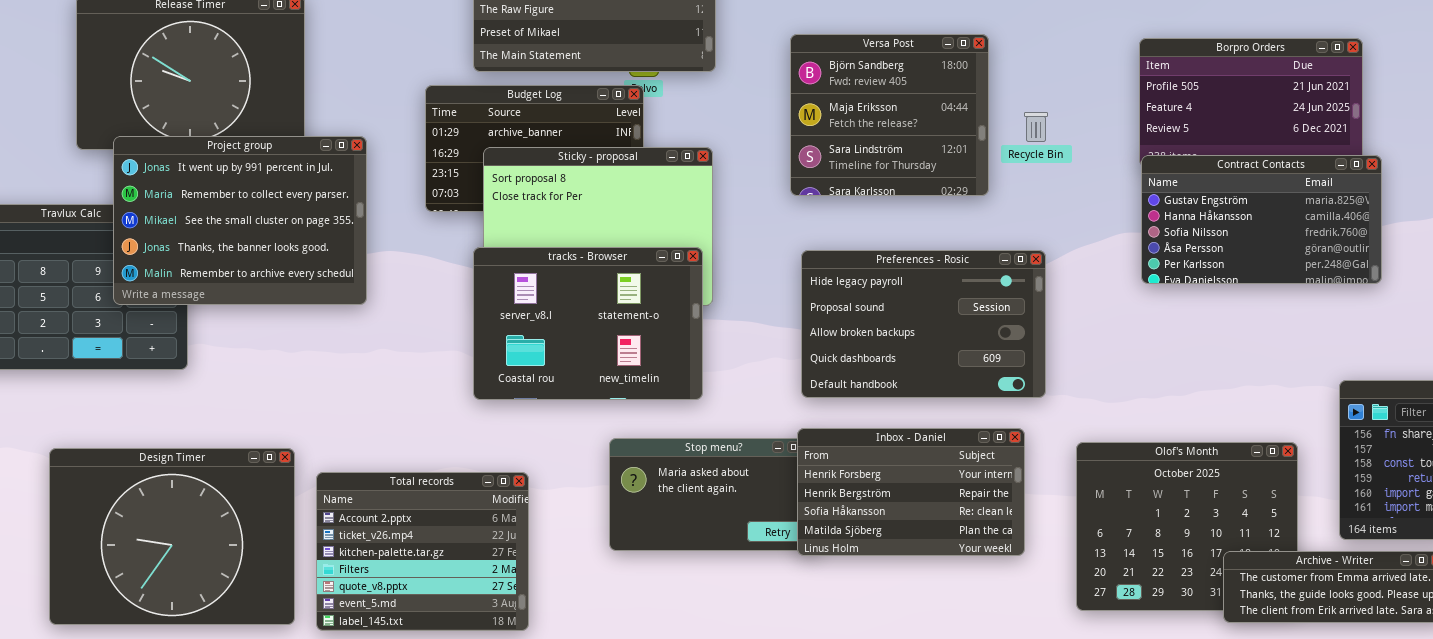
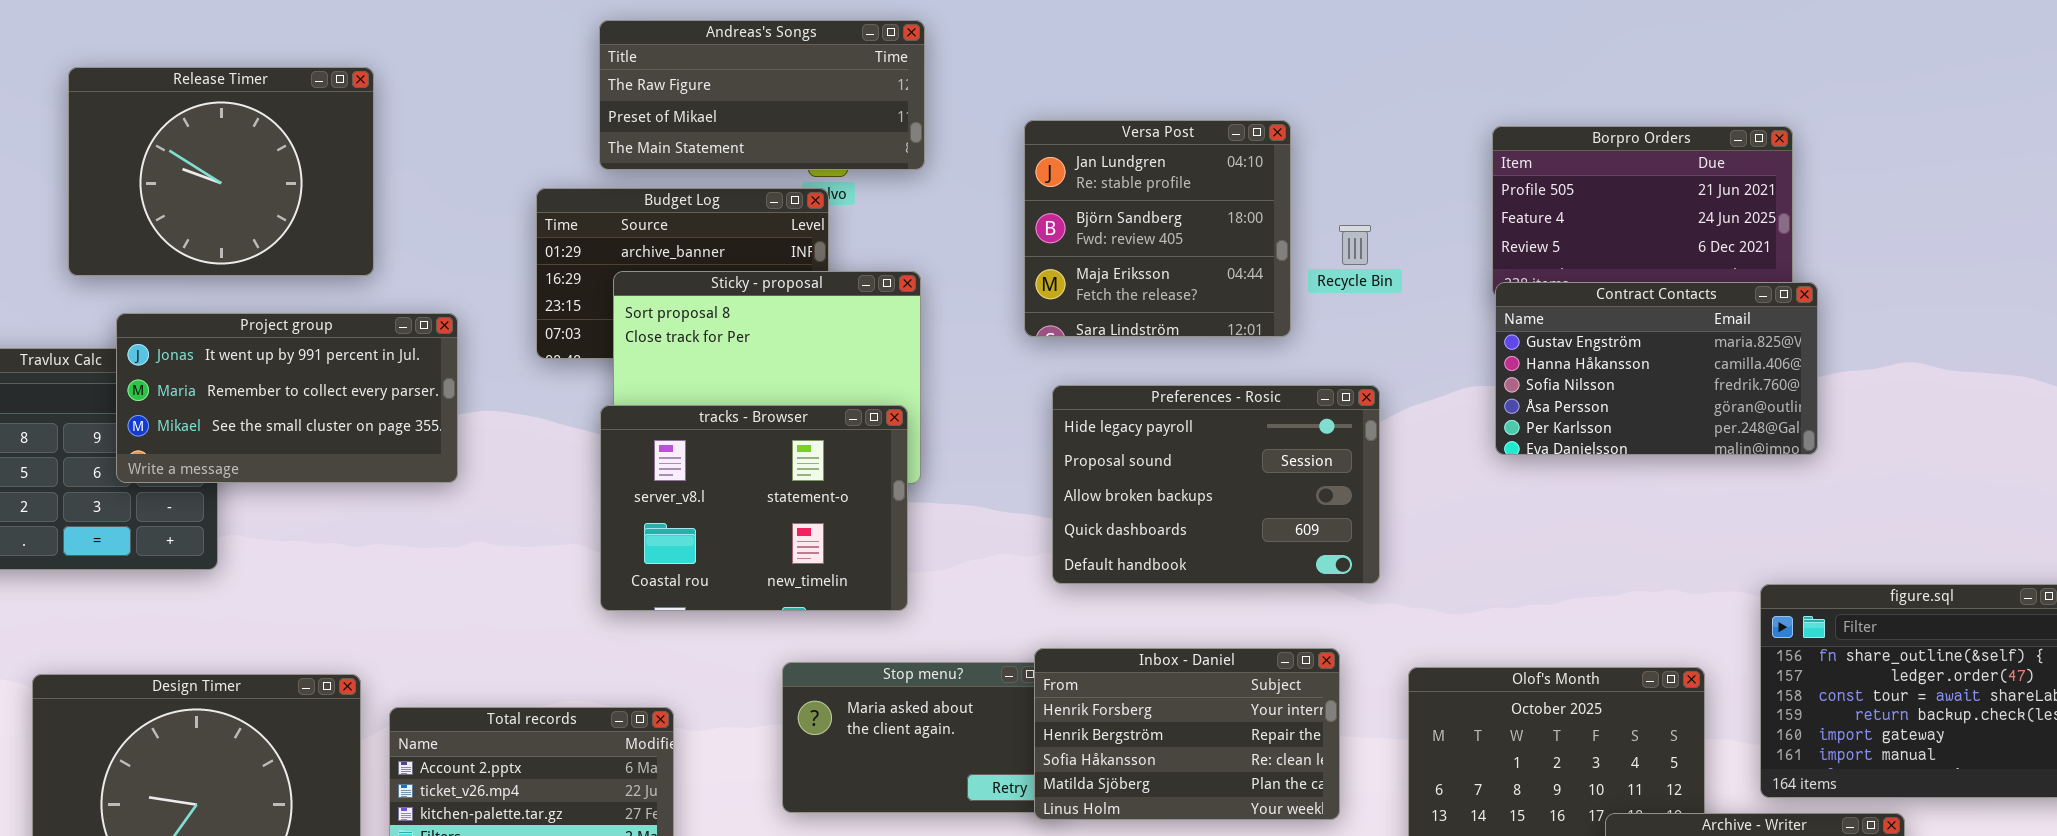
Versa Post: [790,34,989,196] -> [1024,120,1291,337], scrolled up 1 row
Project group: [113,136,367,305] -> [116,313,458,483], resized
Preferences - Rosic: [801,250,1046,398] -> [1052,385,1380,584], moved

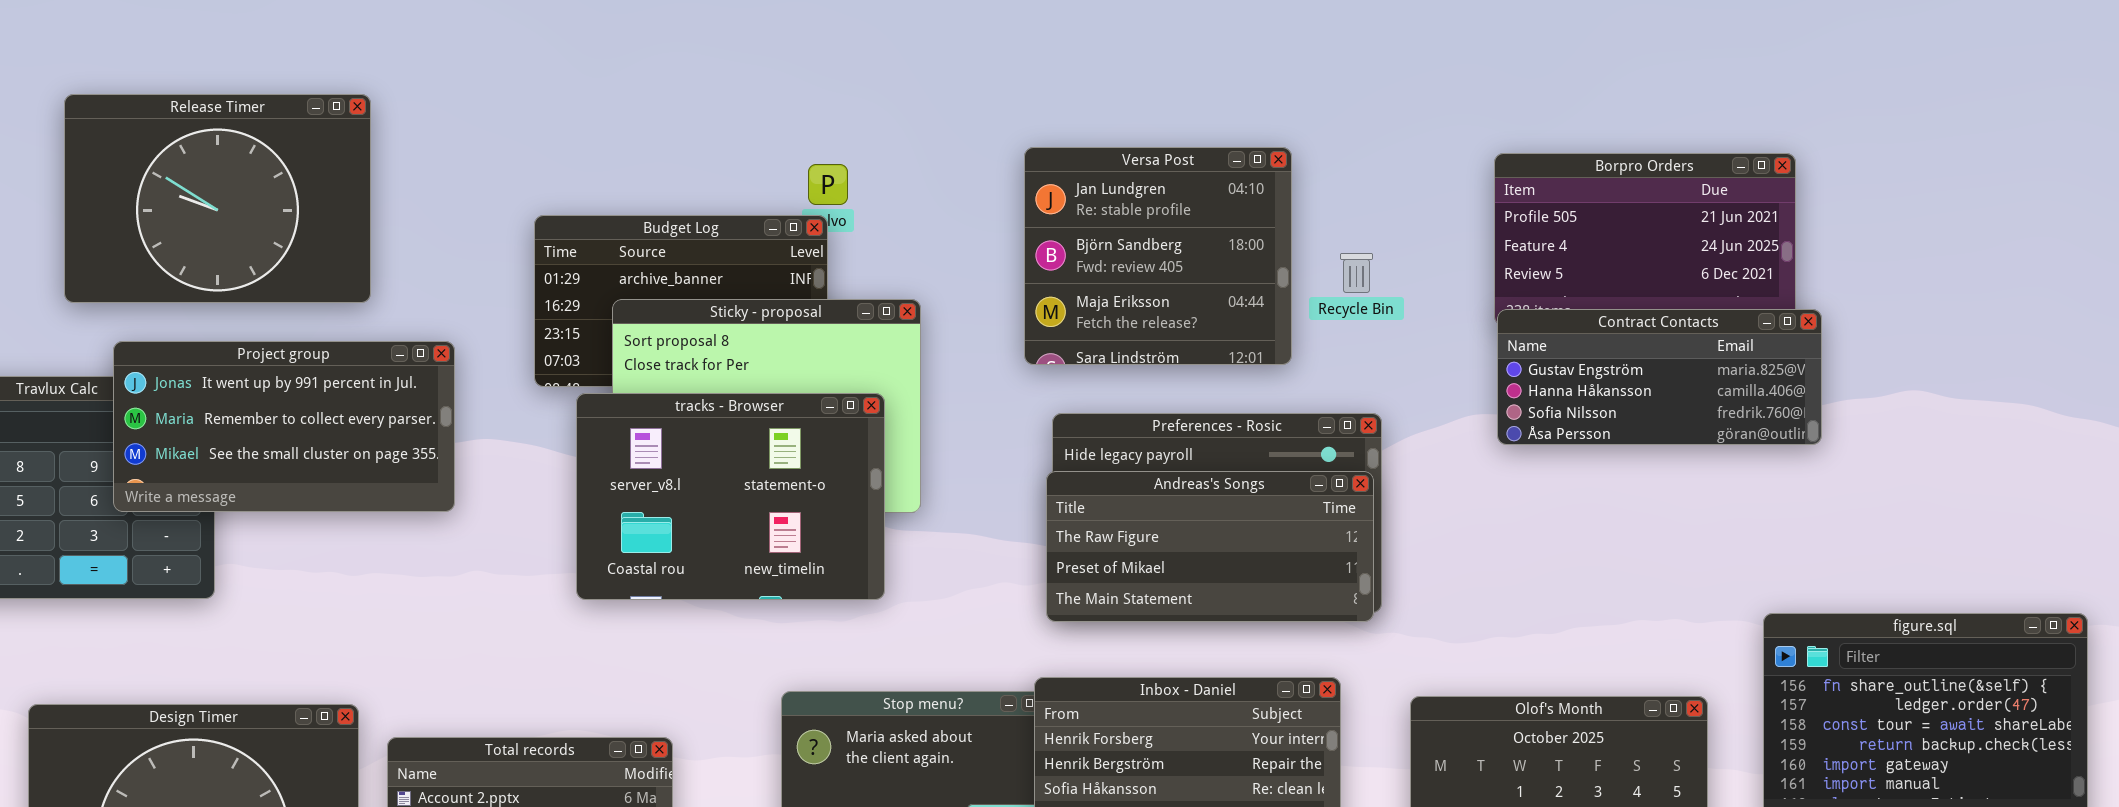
Andreas's Songs: [599,20,925,170] -> [1046,471,1374,622], moved
Contract Contacts: [1495,282,1818,455] -> [1497,309,1822,445], resized
tracks - Browser: [600,405,908,611] -> [576,393,885,600], moved

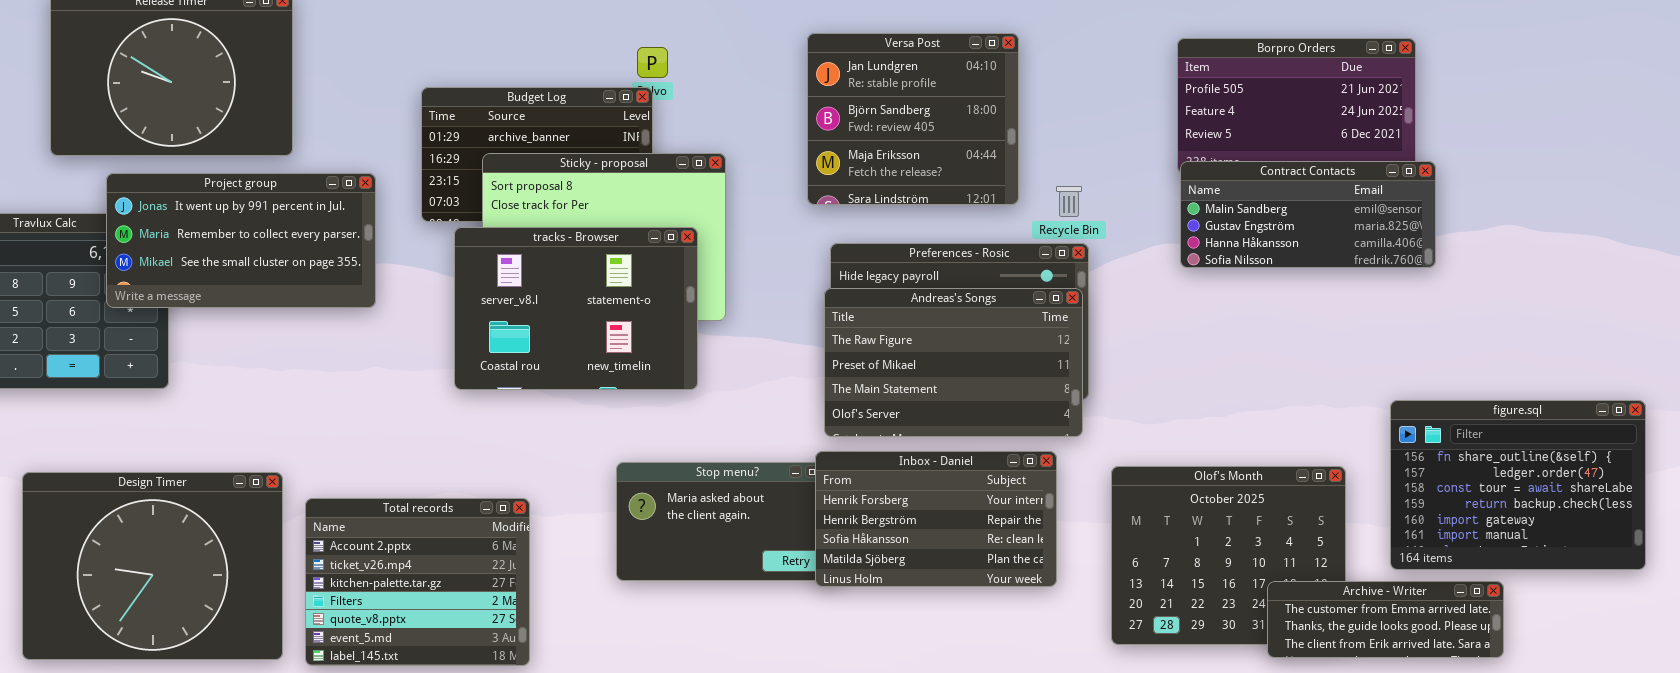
Recycle Bin: [1340,253,1373,293] -> [1056,186,1082,217], moved
Contract Contacts: [1497,309,1822,445] -> [1180,161,1436,268], scrolled up 1 row
Project group: [113,341,455,512] -> [106,173,376,308], moved
Andreas's Songs: [1046,471,1374,622] -> [824,288,1083,437], resized

